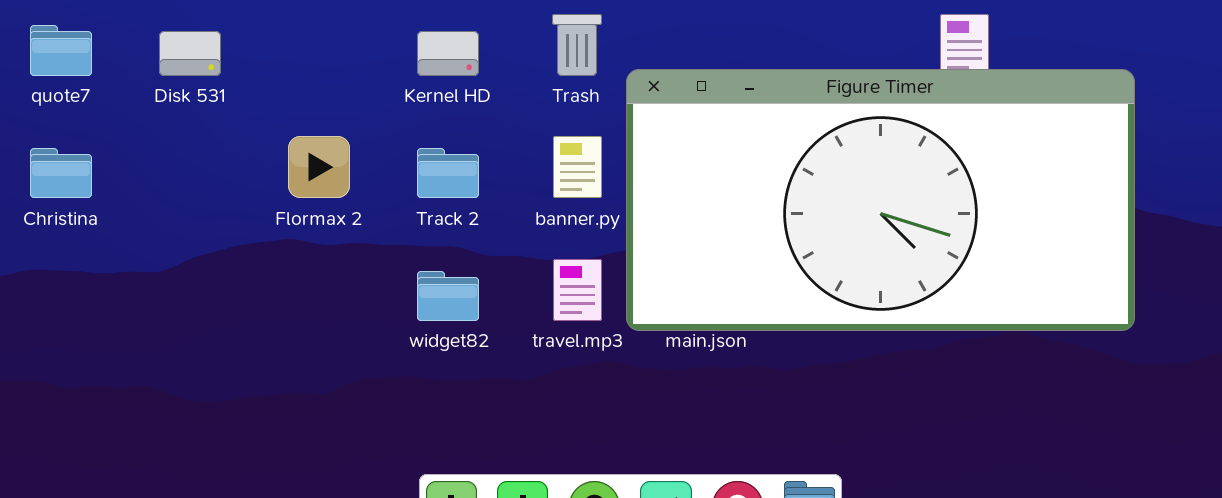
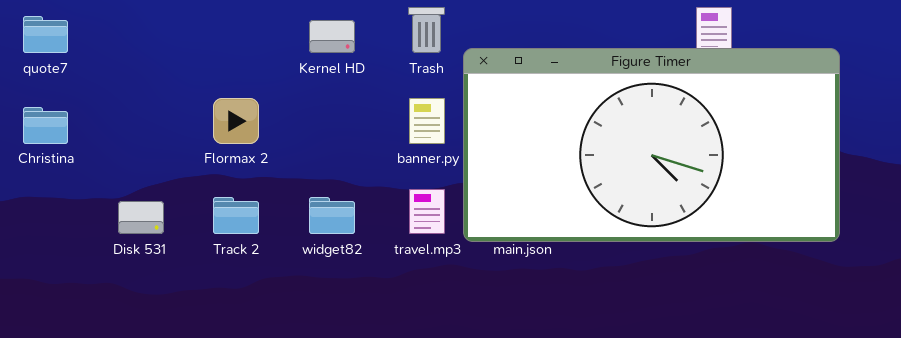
Disk 531: [159,31,221,76] -> [118,201,164,234], moved
Track 2: [417,148,479,198] -> [213,197,259,234], moved

